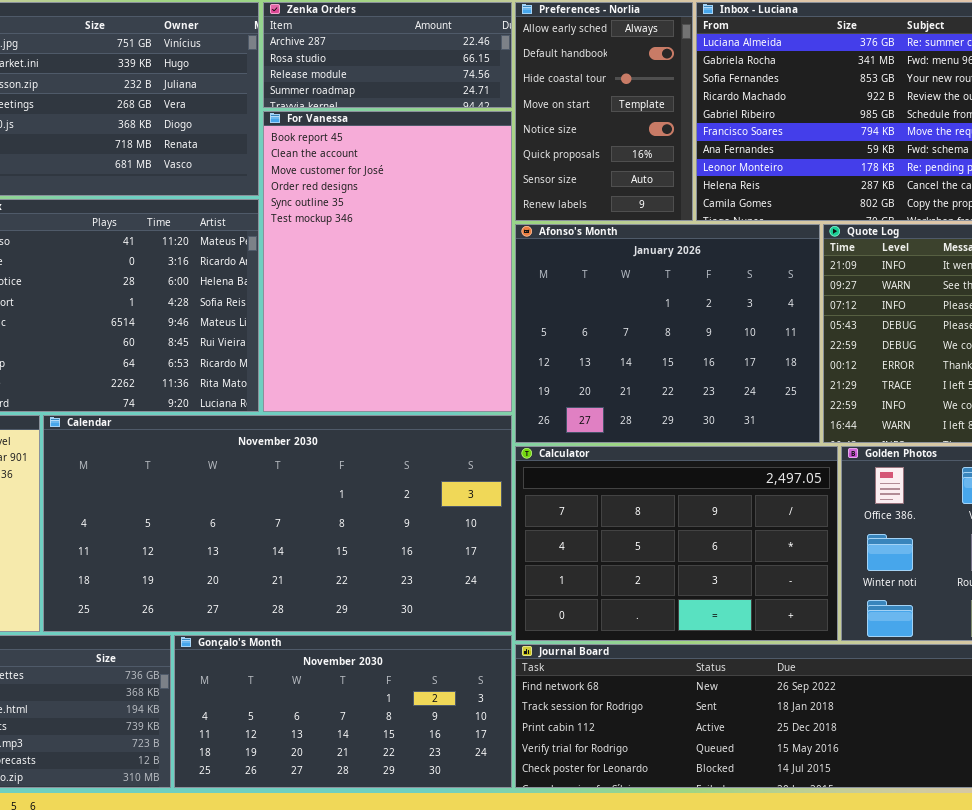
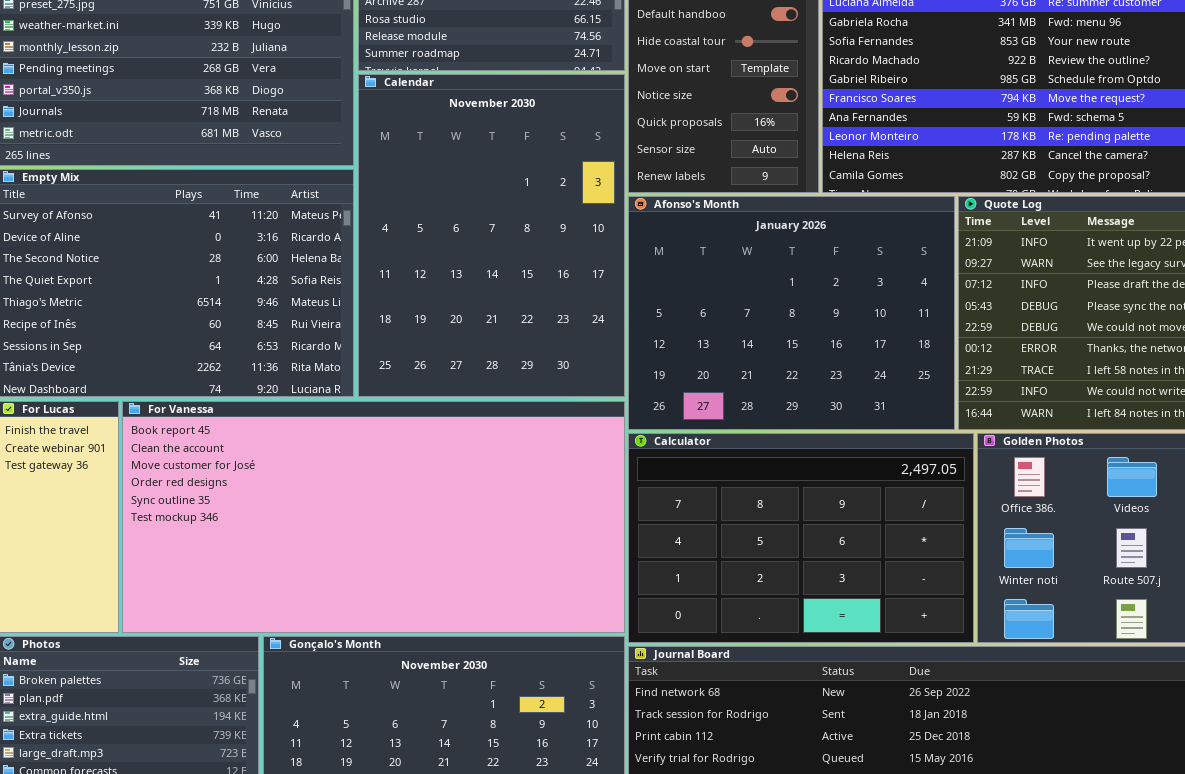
For Vanessa: [263,111,512,412] -> [122,401,625,633], moved, resized
Calendar: [43,415,512,632] -> [358,74,625,397], moved, resized

